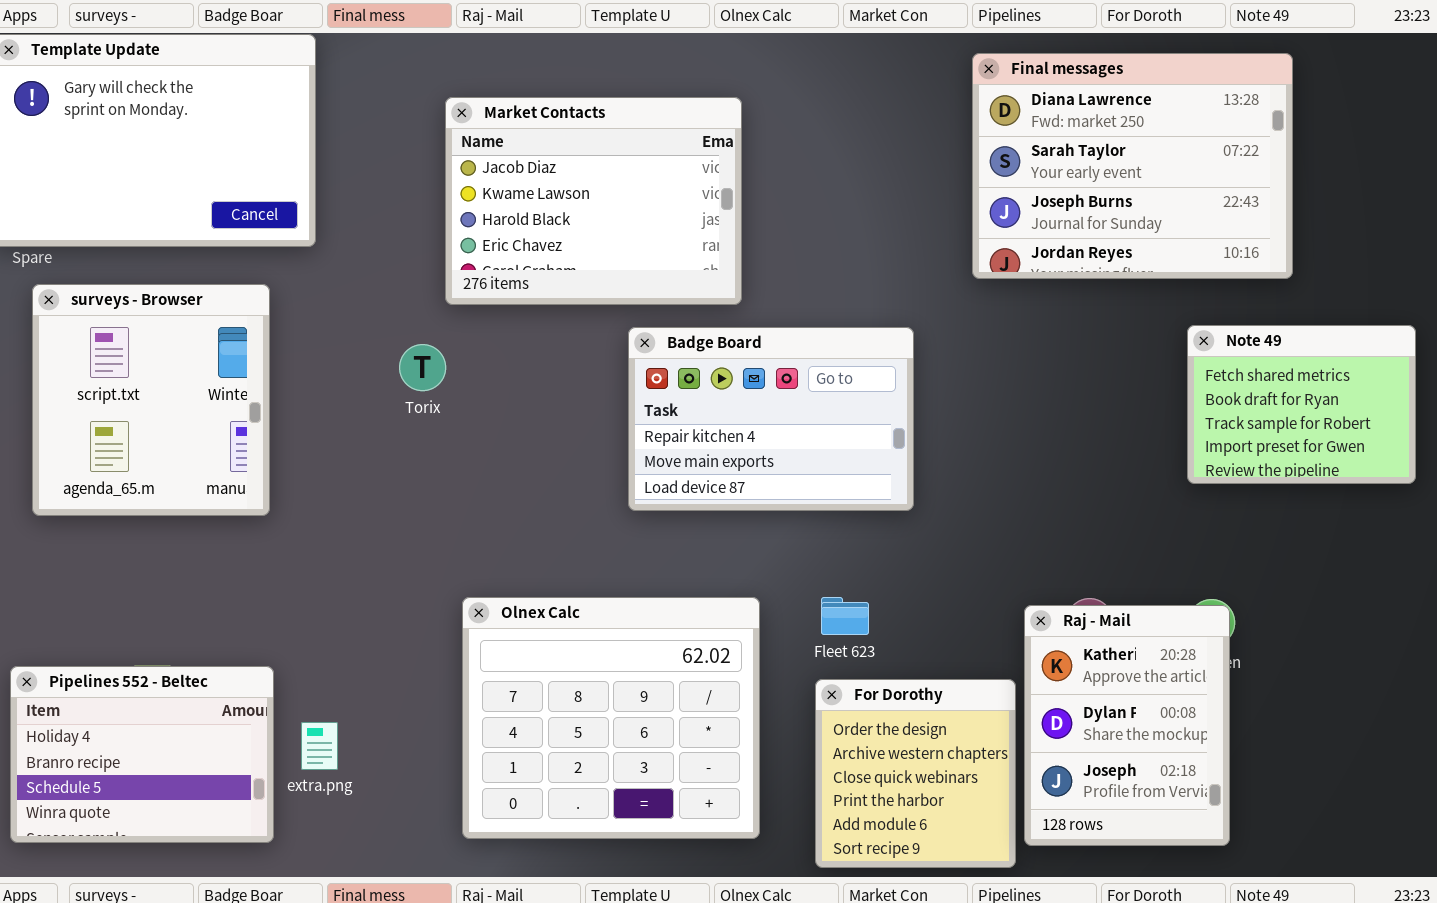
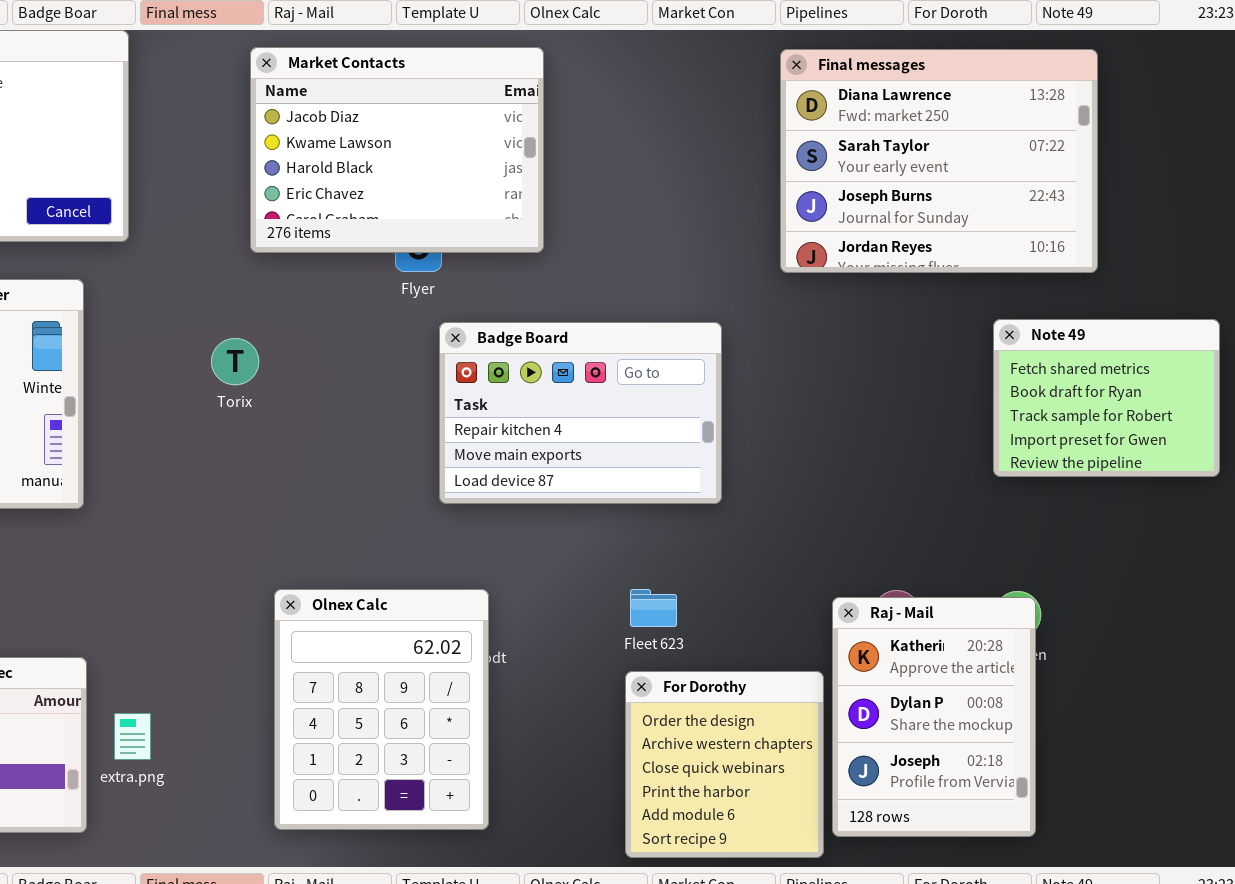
Market Contacts: [445,97,742,305] -> [250,47,544,253], moved
Olnex Calc: [462,597,760,839] -> [274,589,489,830], resized

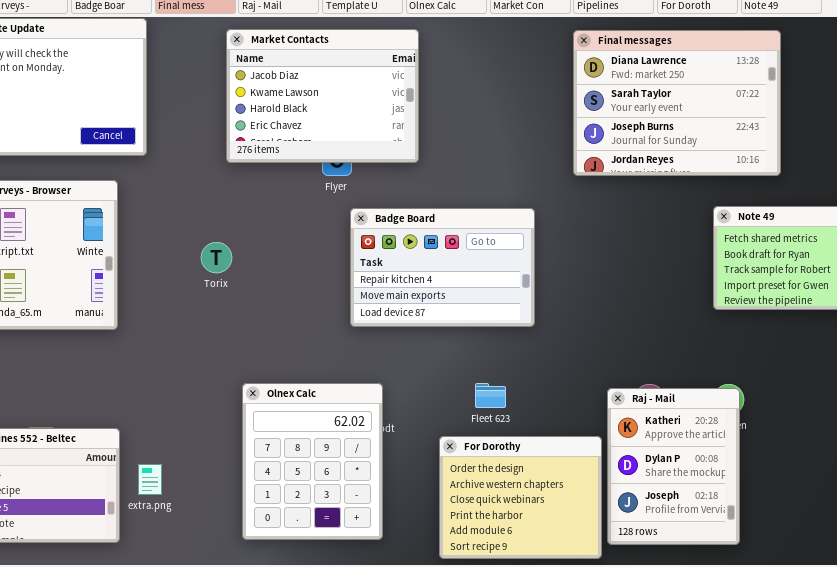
Torix: [211,338,259,385] -> [201,242,232,273], moved
For Dorothy: [625,671,824,858] -> [439,436,602,559], resized

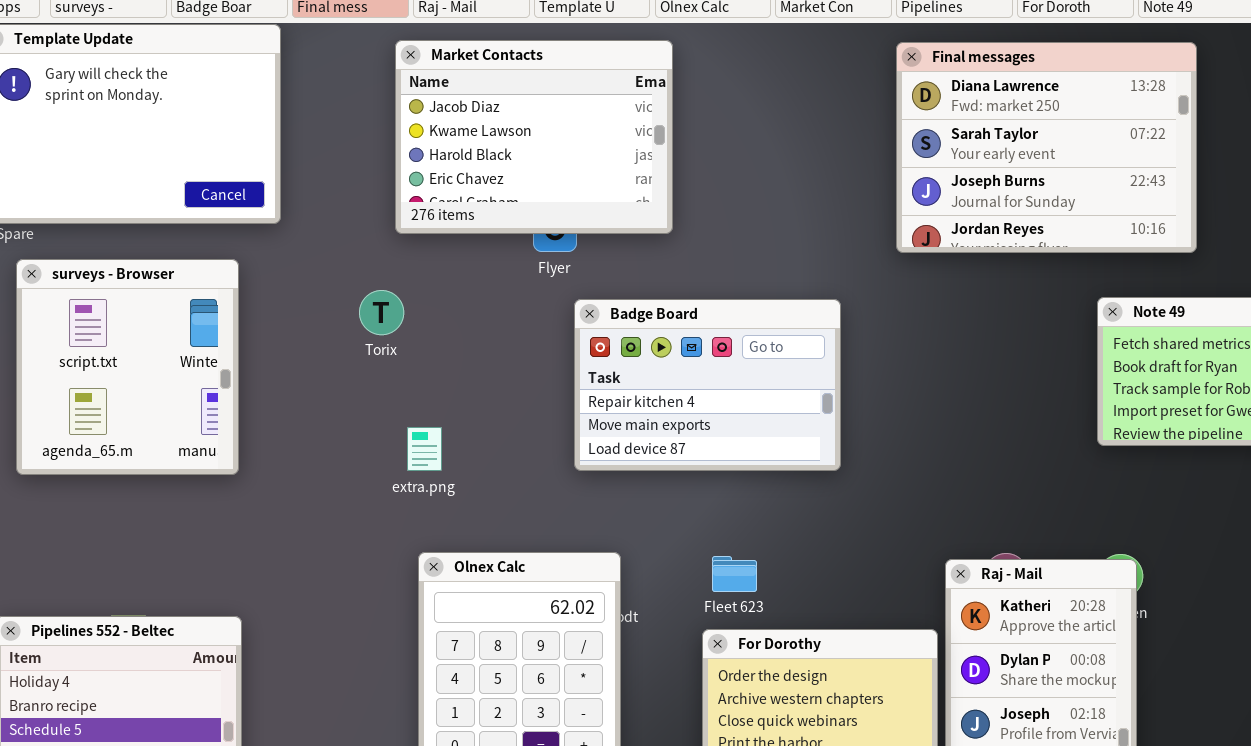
Torix: [201,242,232,273] -> [359,290,404,335], moved
Fleet 623: [475,383,506,408] -> [712,556,757,592], moved
extra.png: [138,464,162,495] -> [407,427,442,471], moved

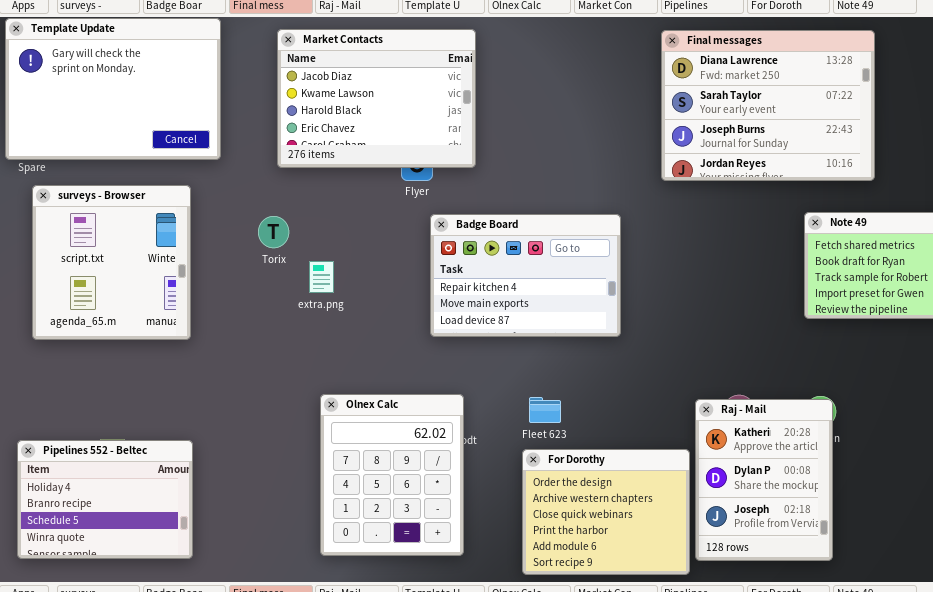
Market Contacts: [395,40,673,234] -> [277,29,476,168], moved
Torix: [359,290,404,335] -> [258,216,289,248], moved
extra.png: [407,427,442,471] -> [309,261,334,293], moved

